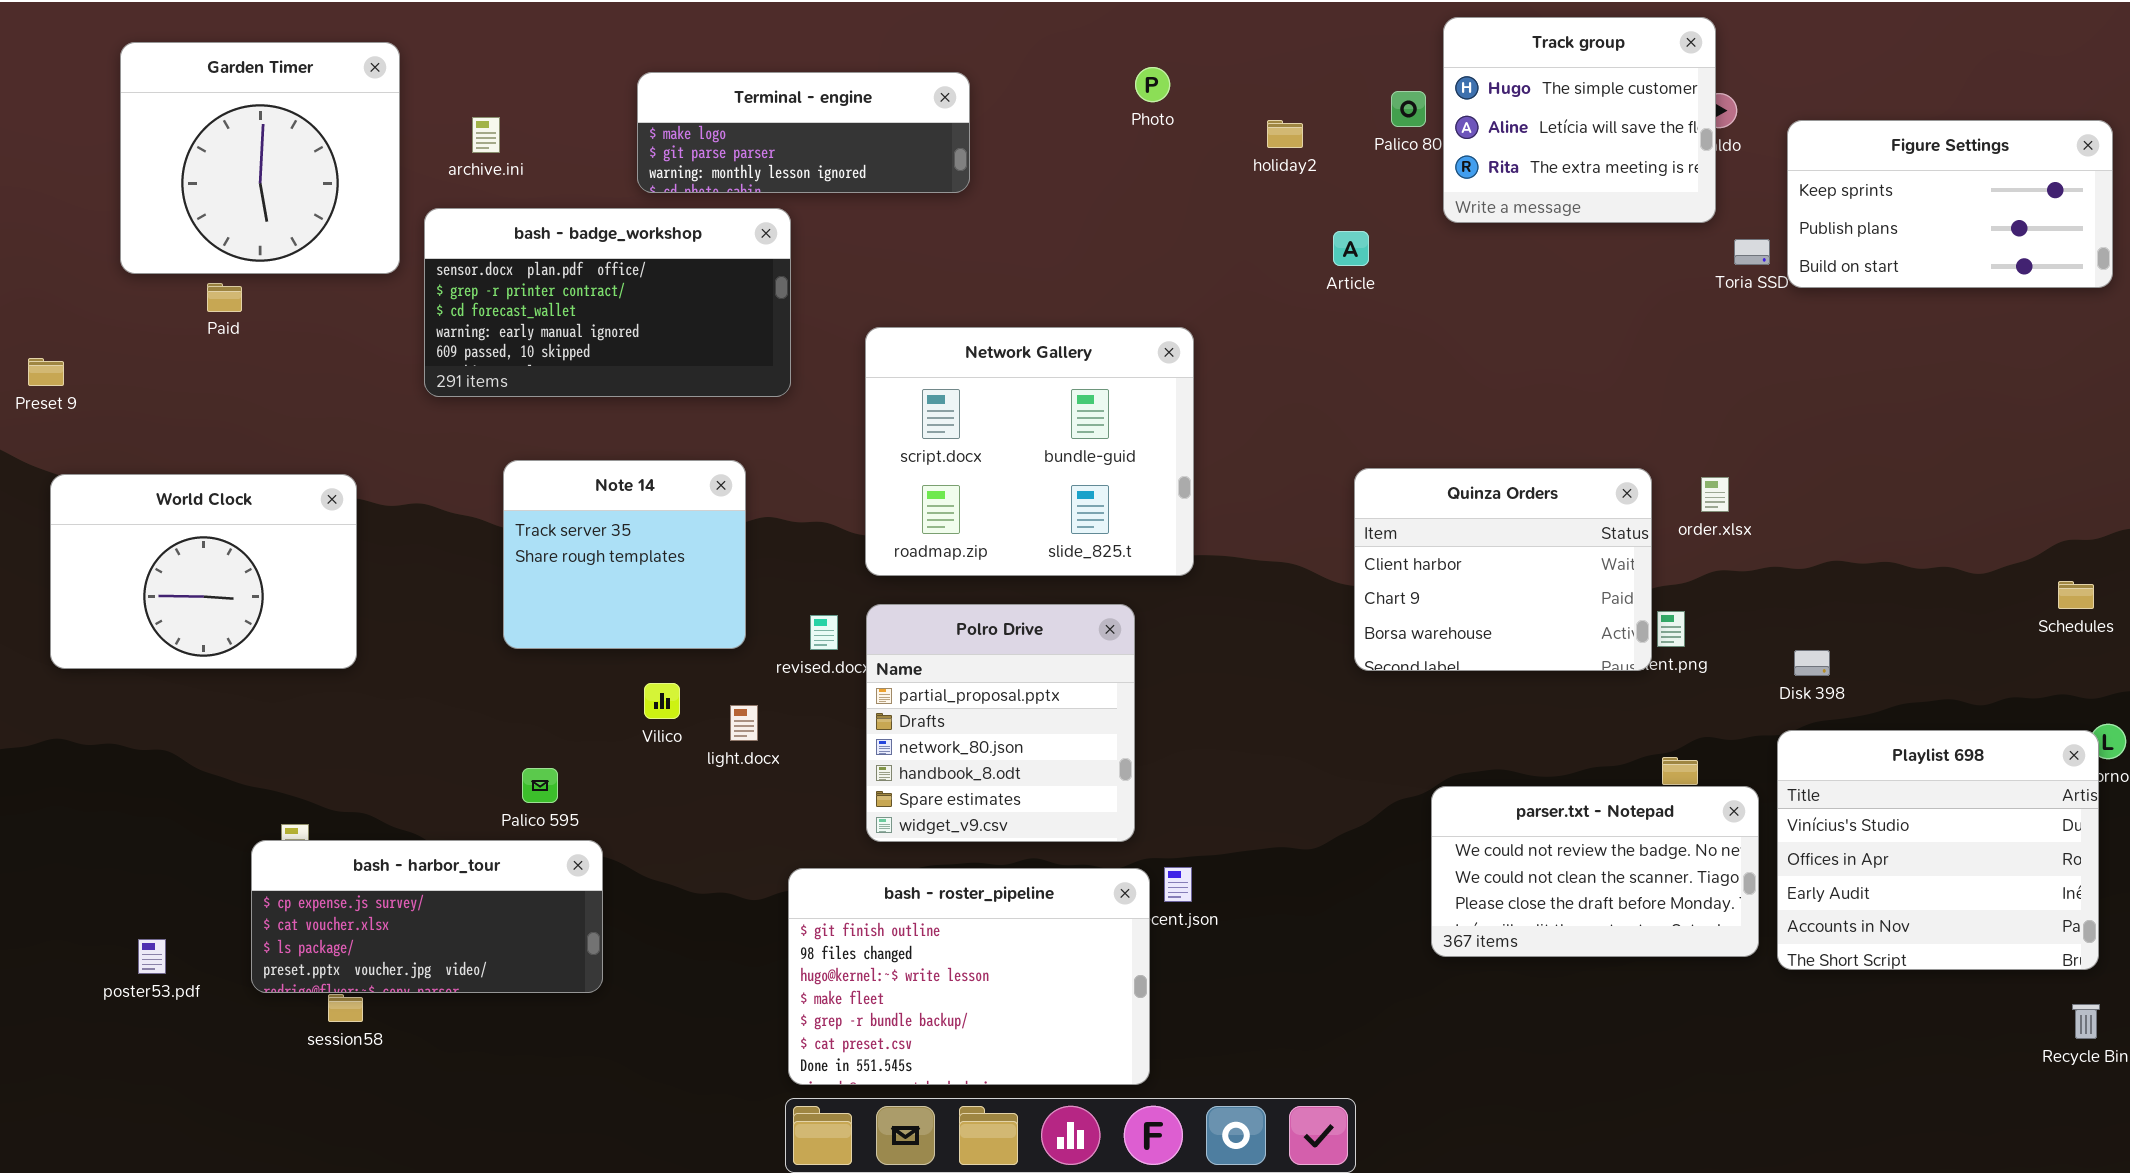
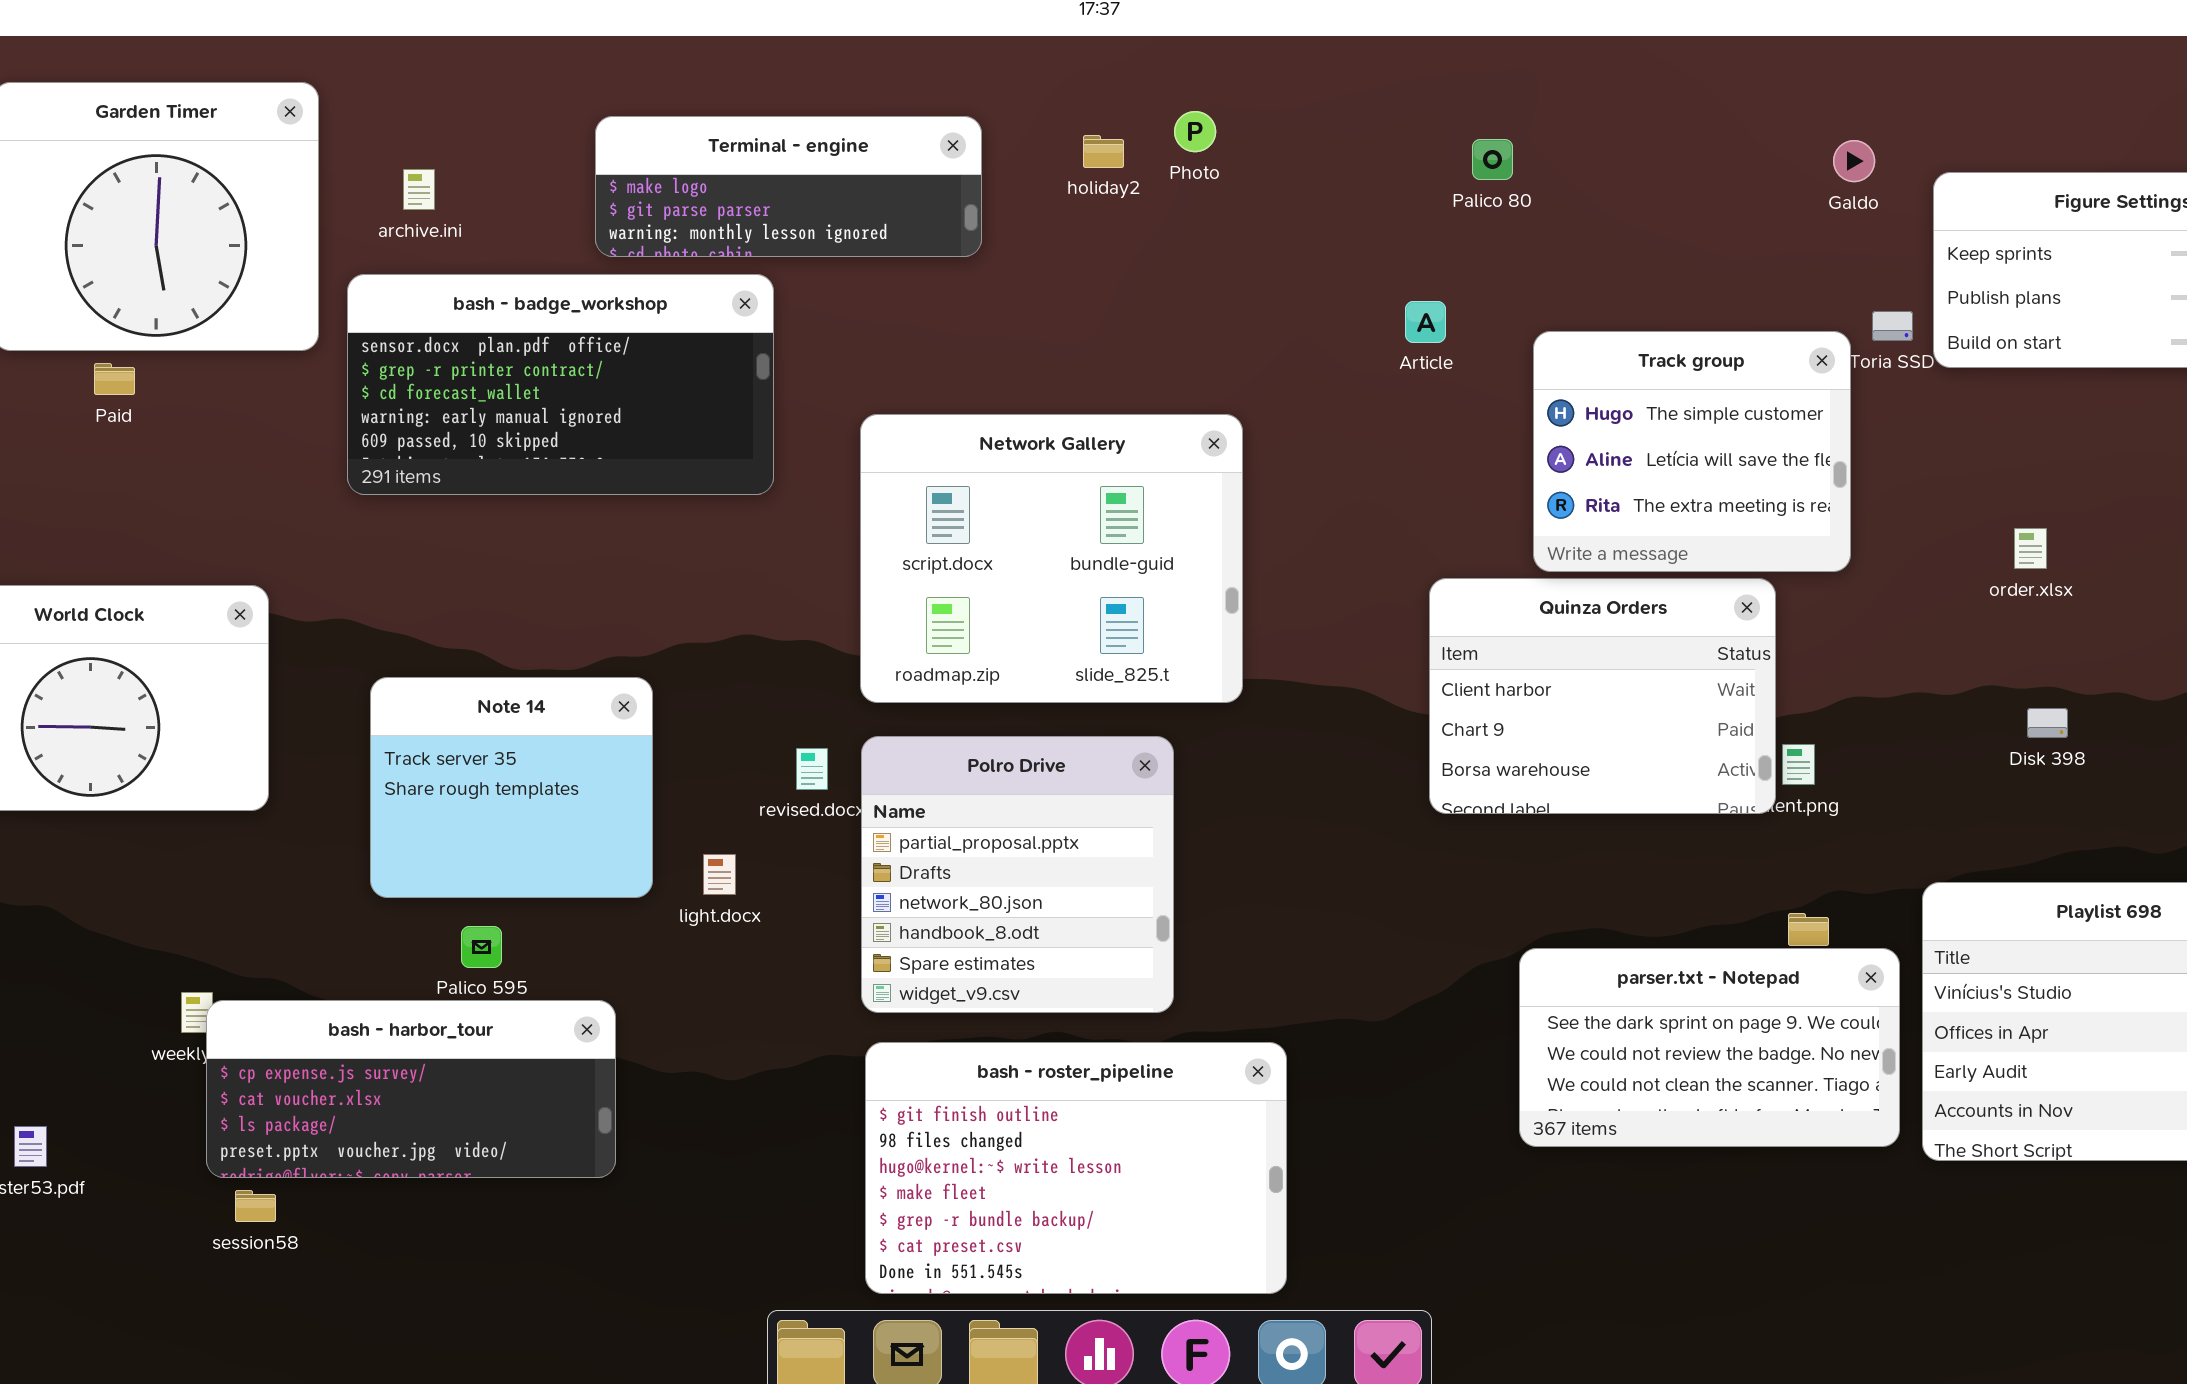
Track group: [1443,17,1716,223] -> [1533,331,1851,572], moved
holiday2: [1267,120,1303,148] -> [1083,135,1124,168], moved
Note 14: [503,460,746,649] -> [370,677,653,898], moved
order.xlsx: [1701,477,1729,512] -> [2014,528,2047,569], moved
Disk 398: [1794,650,1830,676] -> [2027,708,2068,738], moved
parser.txt - Notepad: [1431,786,1759,957] -> [1519,948,1900,1147], scrolled up 1 row
bash - harbor_tour: [251,840,603,993] -> [206,1000,616,1178], moved
bash - roster_pipeline: [788,868,1150,1085] -> [865,1042,1287,1294], moved

